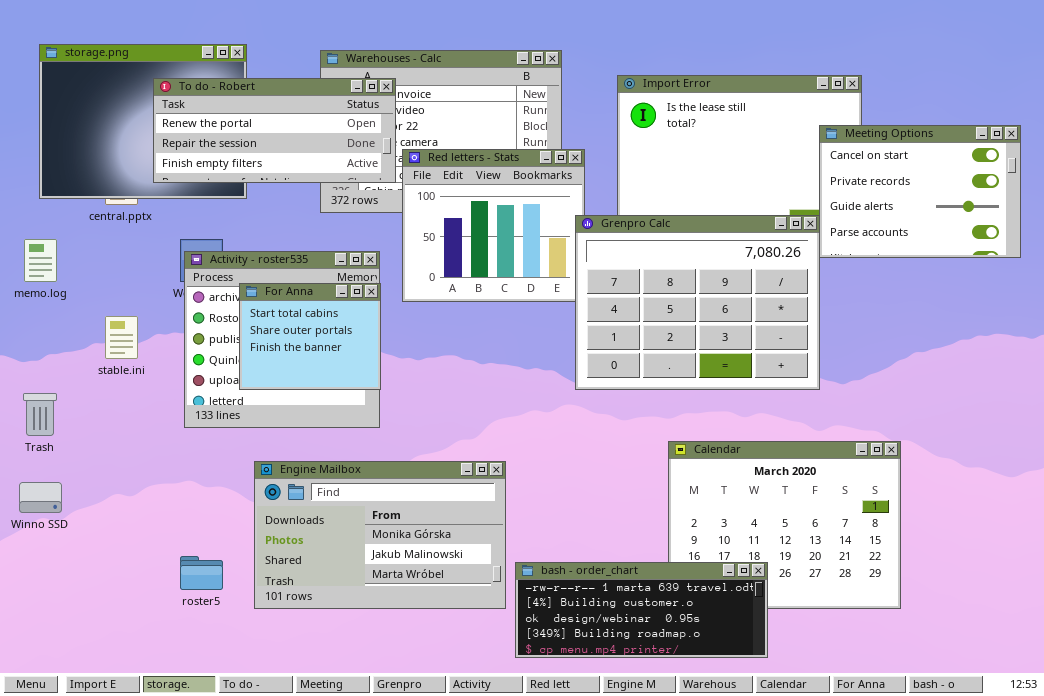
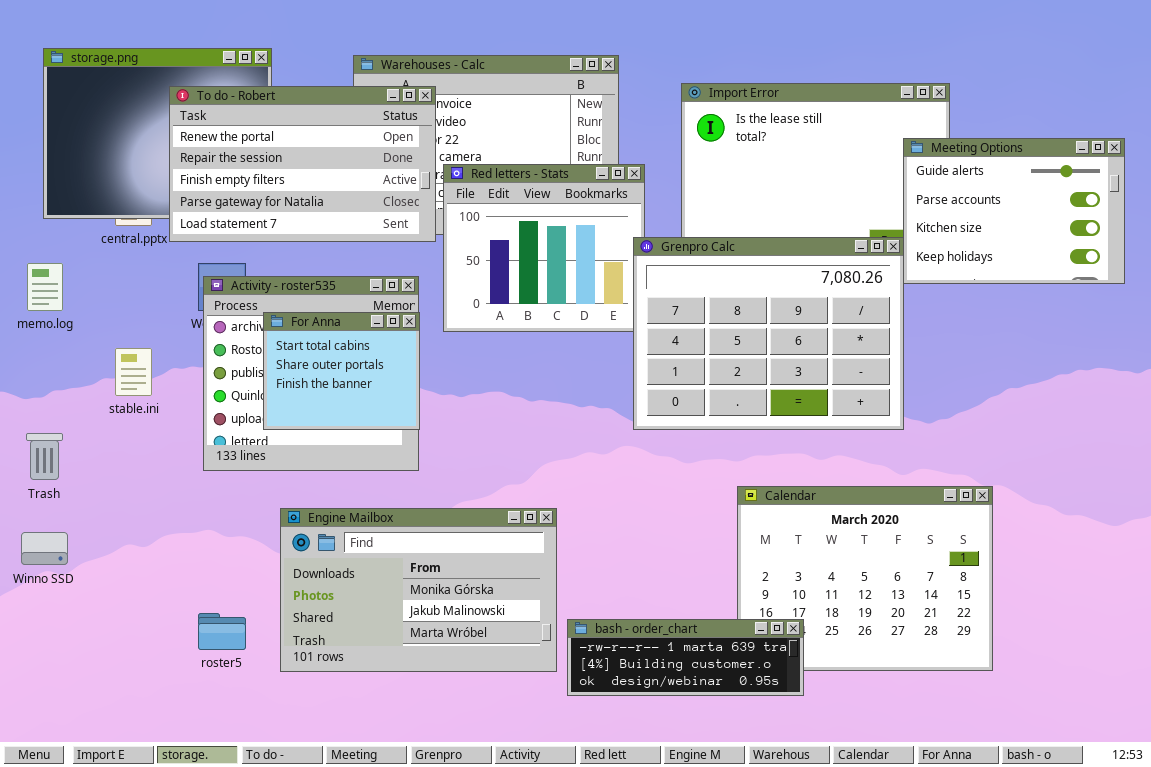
To do - Robert: [153,78,396,183] -> [169,86,436,242], resized
Meeting Options: [819,125,1021,258] -> [903,138,1125,284], scrolled down 2 rows
bash - order_chart: [515,562,768,658] -> [567,619,804,696], resized

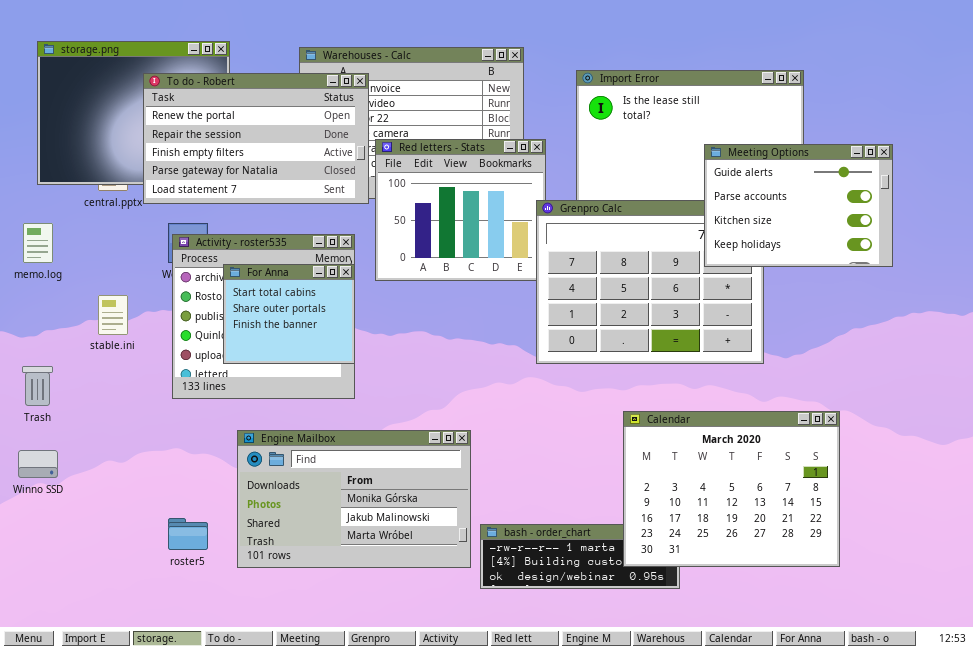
Meeting Options: [903,138,1125,284] -> [704,144,893,267], moved
Calendar: [737,486,993,671] -> [623,411,840,567], raised

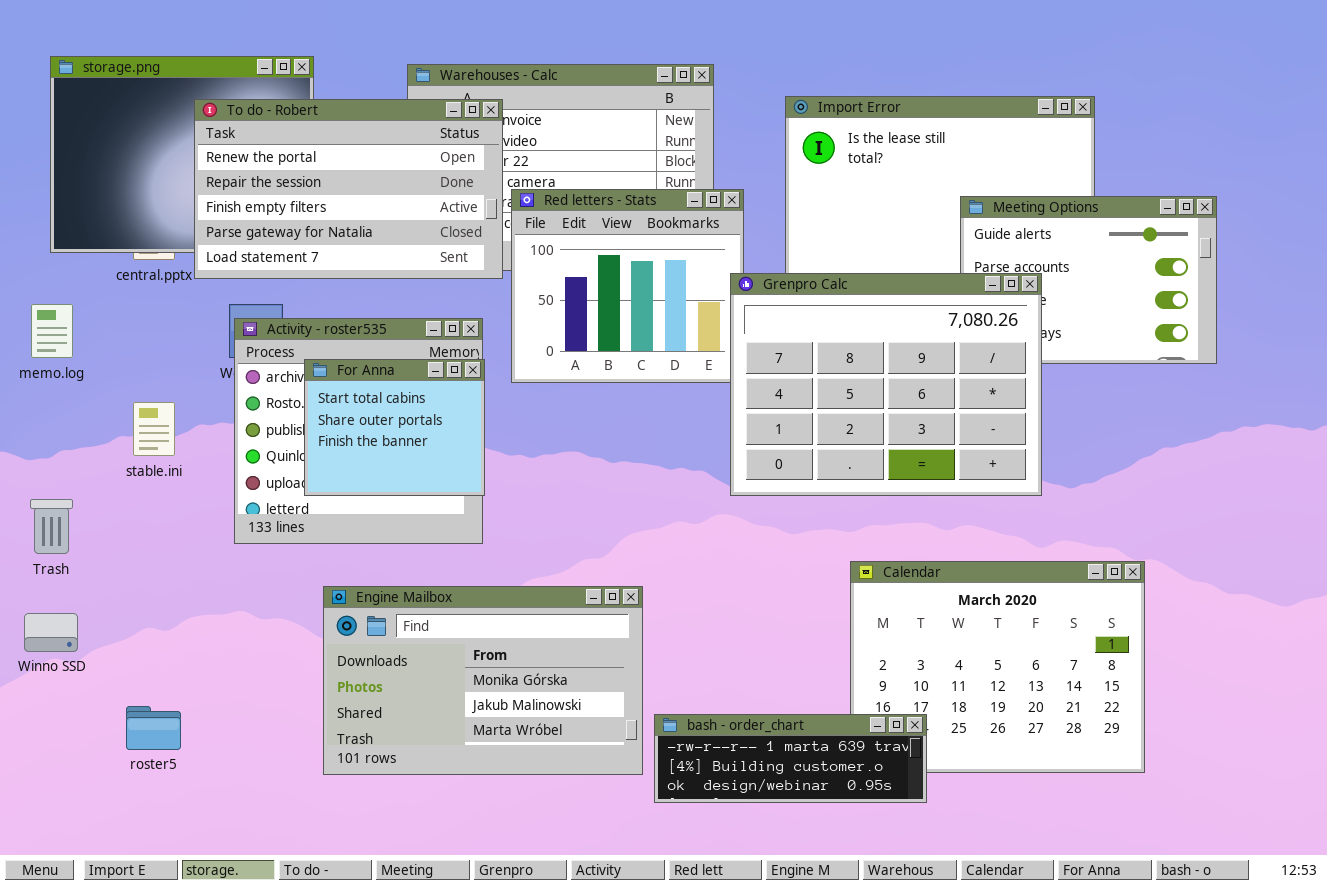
Grenpro Calc: [536,200,764,364] -> [730,273,1042,496], raised
roster5: [168,518,208,550] -> [126,706,181,750], moved
bash - order_chart: [480,524,680,589] -> [654,714,927,803], raised

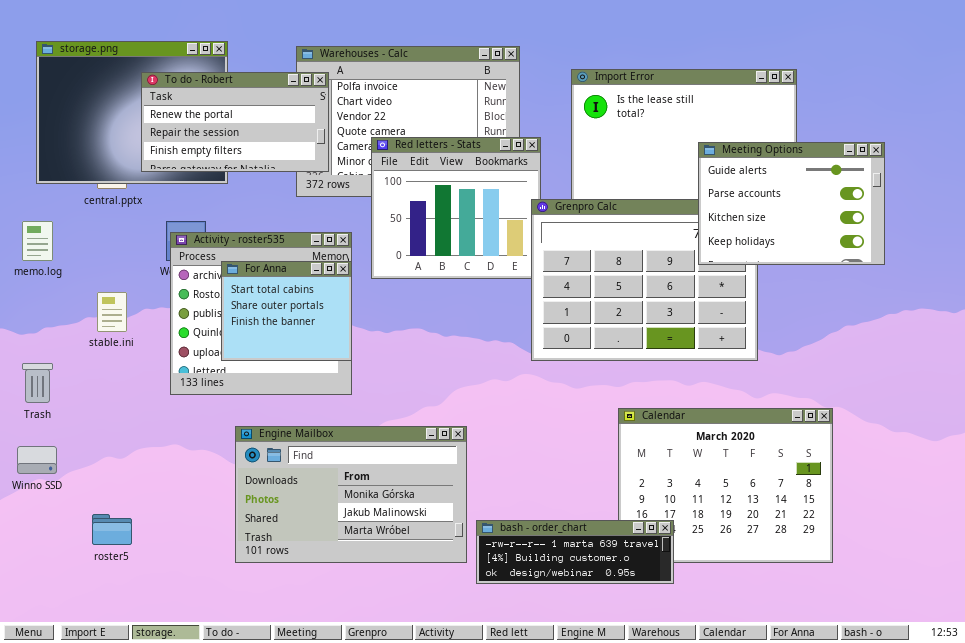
To do - Robert: [194,99,503,279] -> [141,72,329,172], resized
Meeting Options: [960,196,1217,364] -> [698,142,885,265], raised

